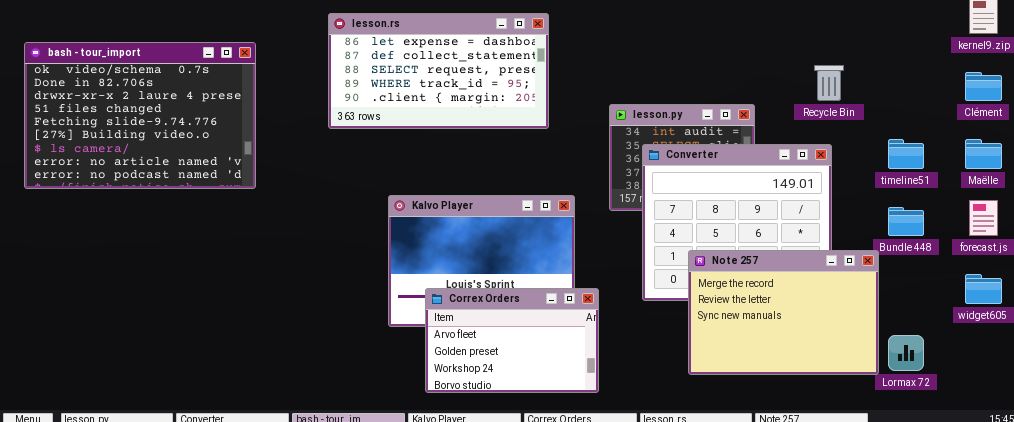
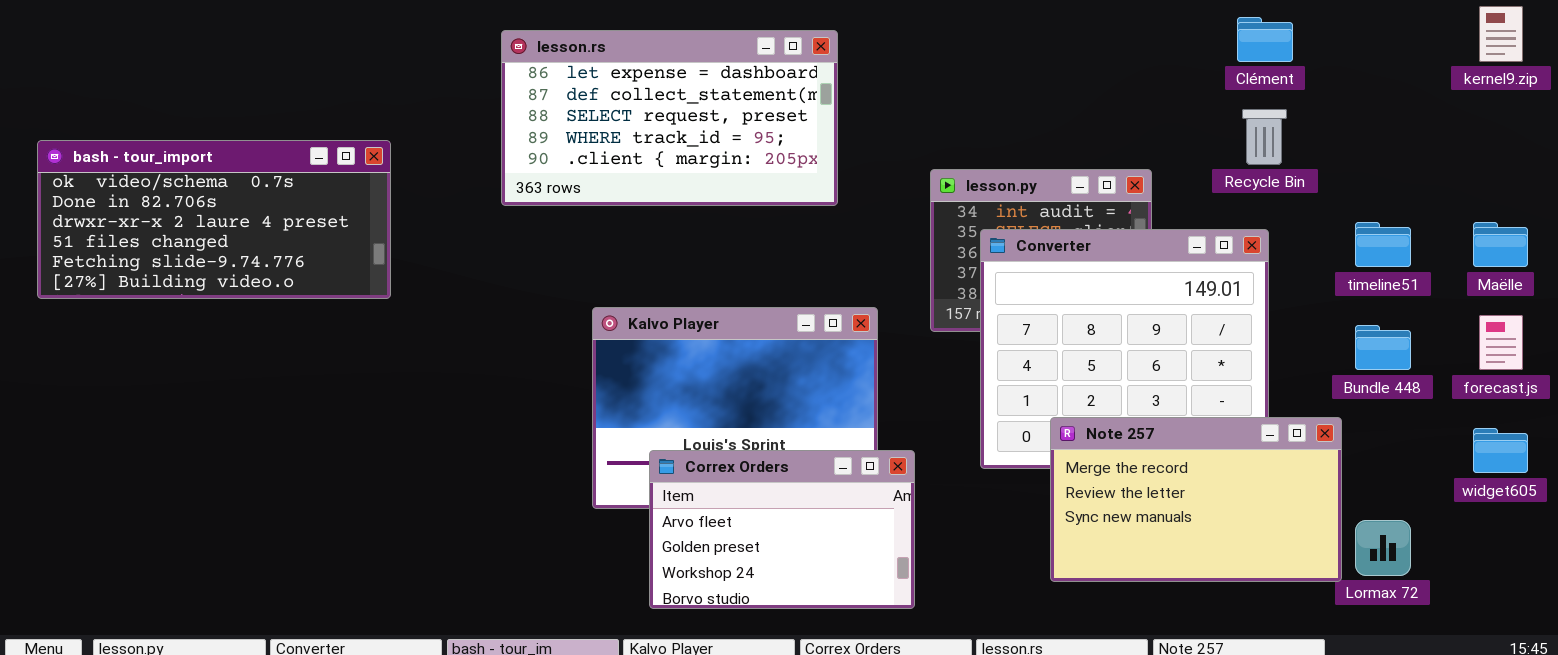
bash - tour_import: [24,42,256,189] -> [37,140,391,299], resized
Clément: [965,72,1002,101] -> [1237,17,1293,62], moved
Note 257: [688,250,879,375] -> [1050,417,1342,582], resized

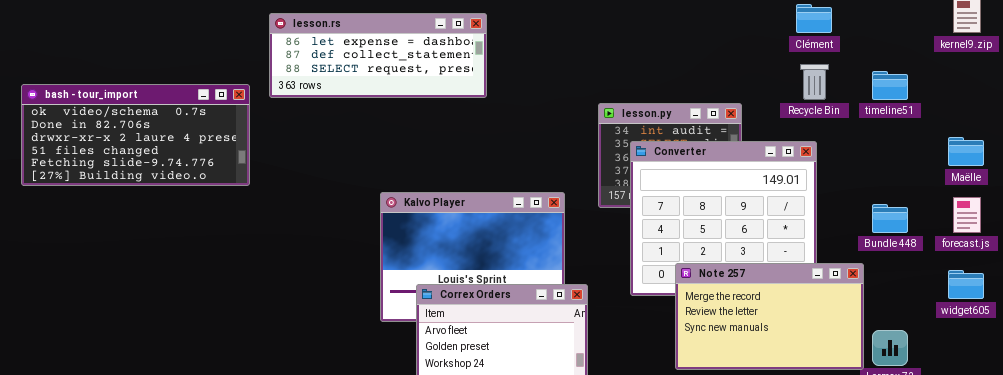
lesson.rs: [501,30,838,206] -> [269,13,487,98], moved, resized
timeline51: [1355,222,1411,267] -> [872,71,908,100], moved

